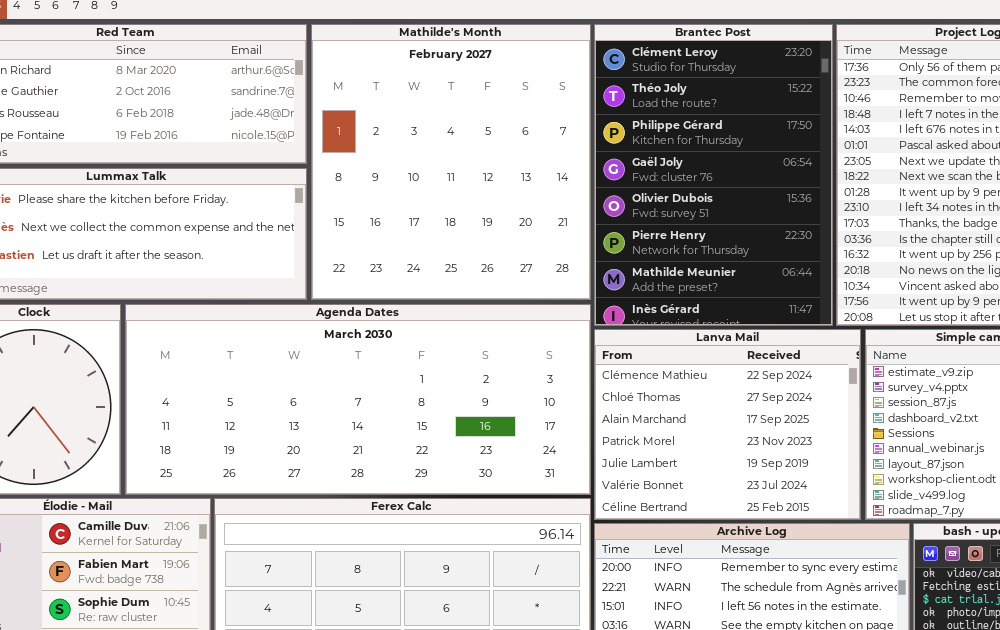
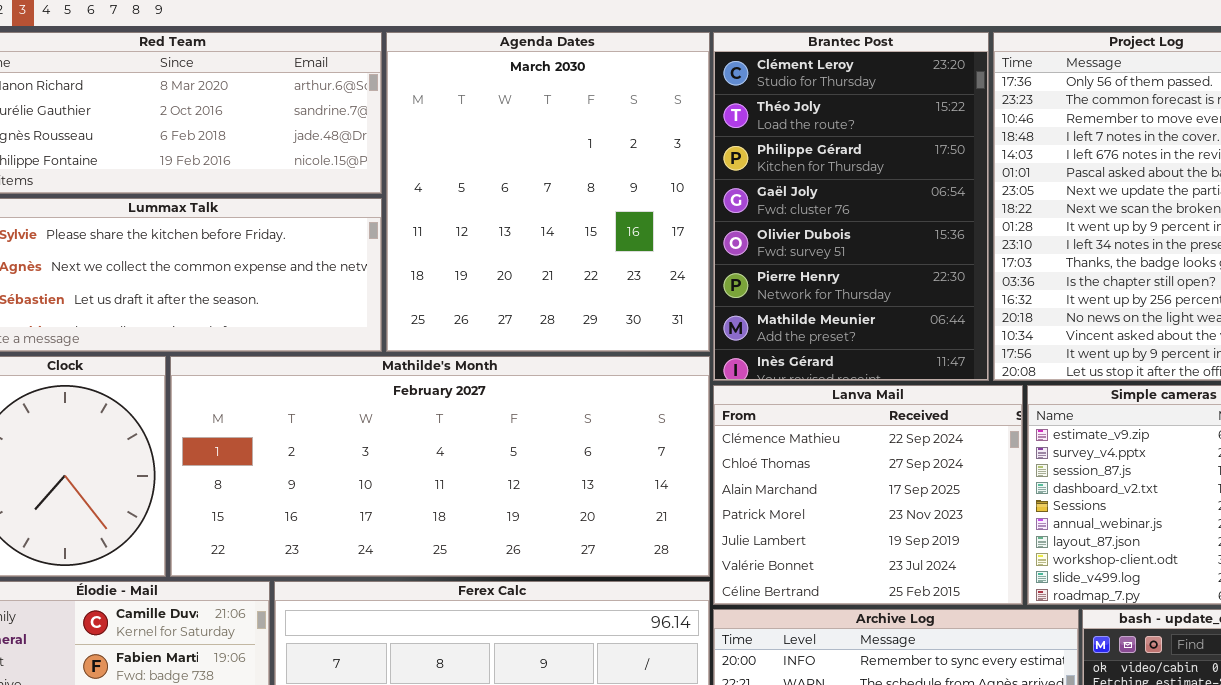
Mathilde's Month: [311,24,591,300] -> [170,356,710,577], moved, resized
Agenda Dates: [125,304,591,495] -> [386,32,710,352], moved, resized

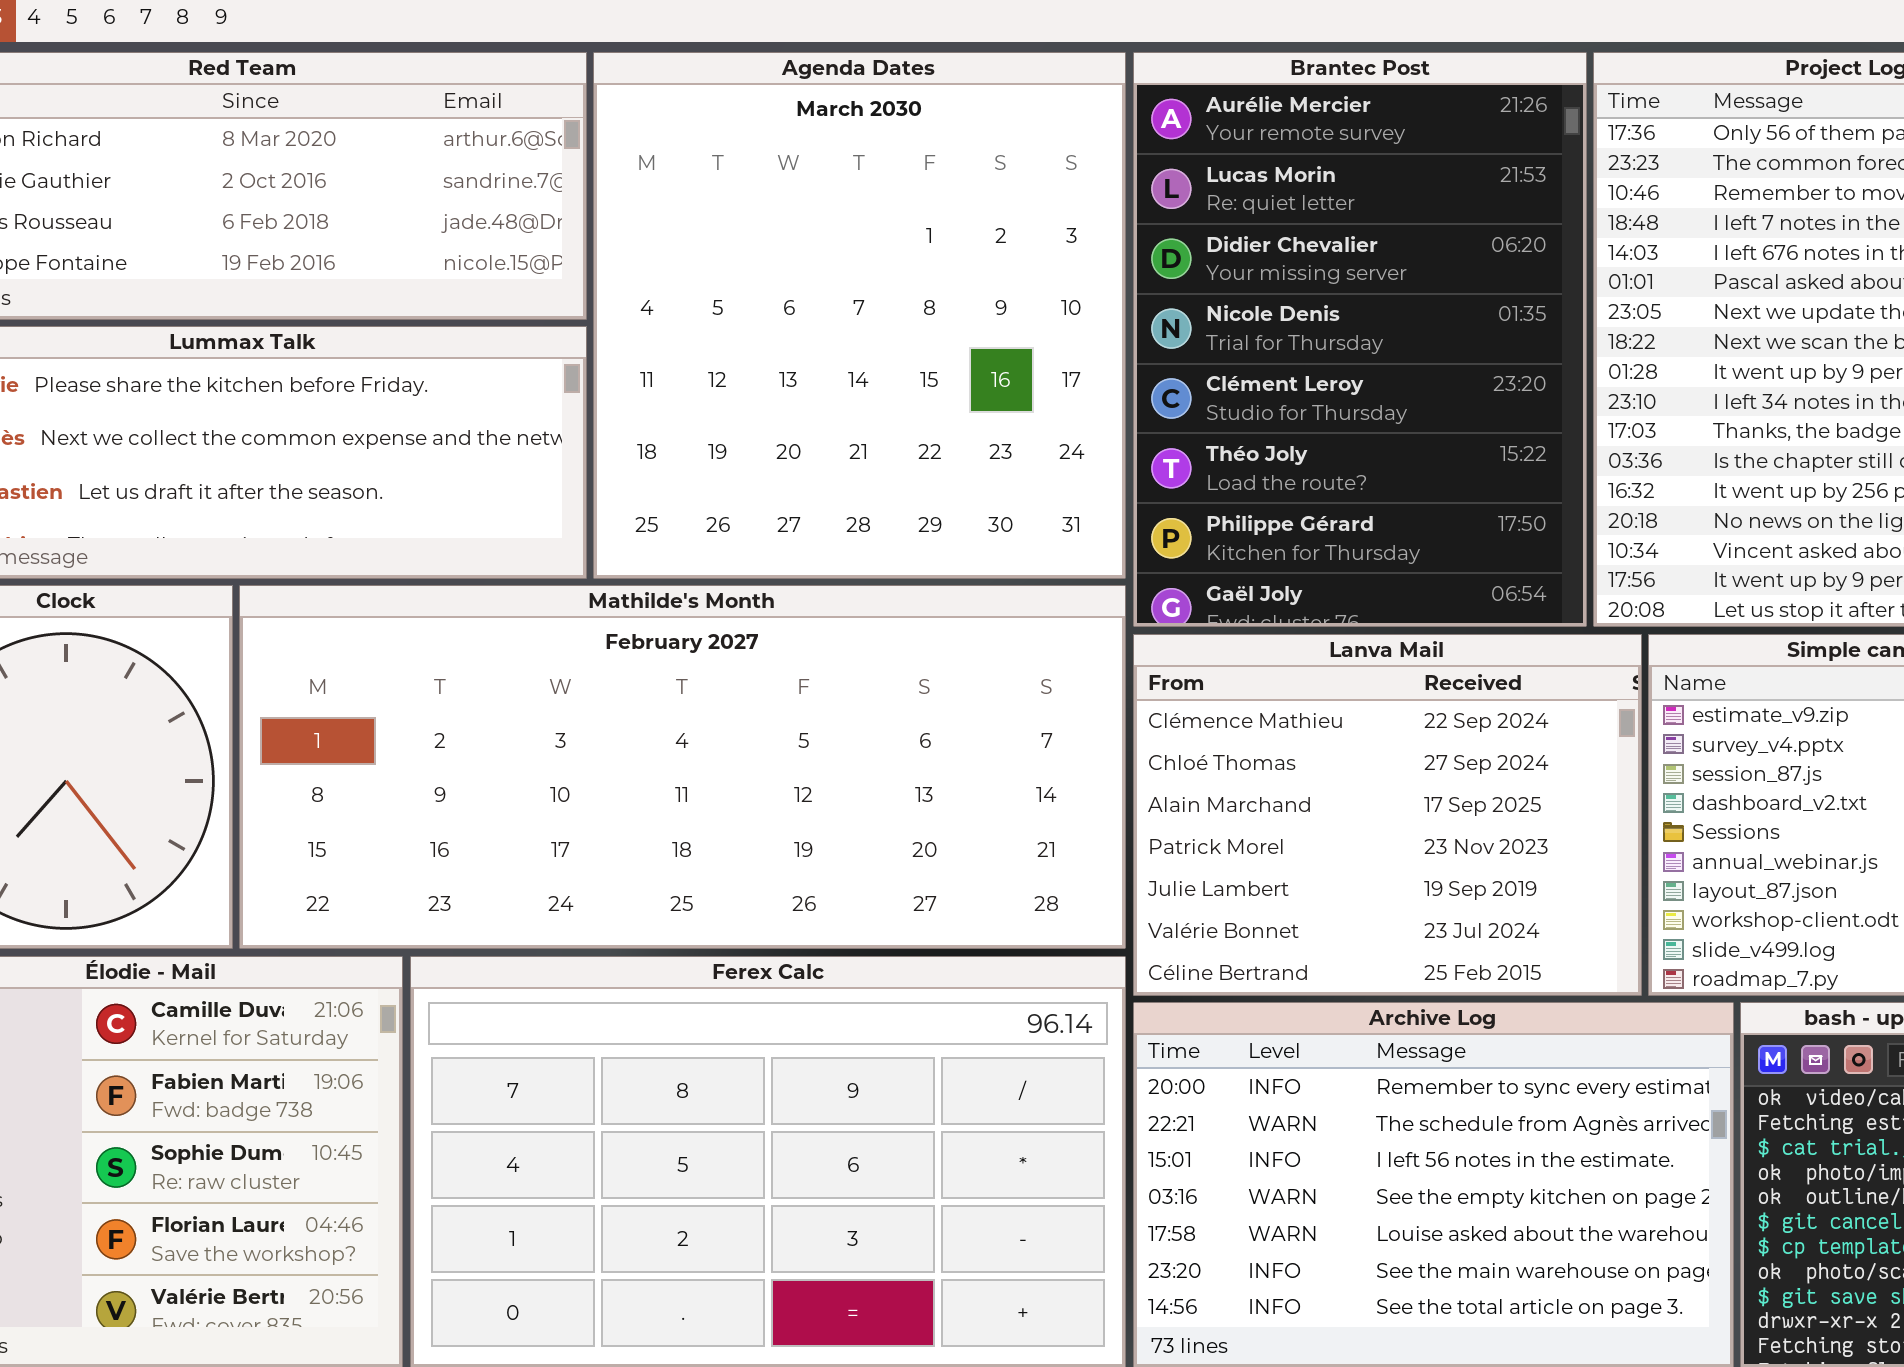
Brantec Post: [713,32,989,381] -> [1133,52,1587,627], scrolled up 4 rows

